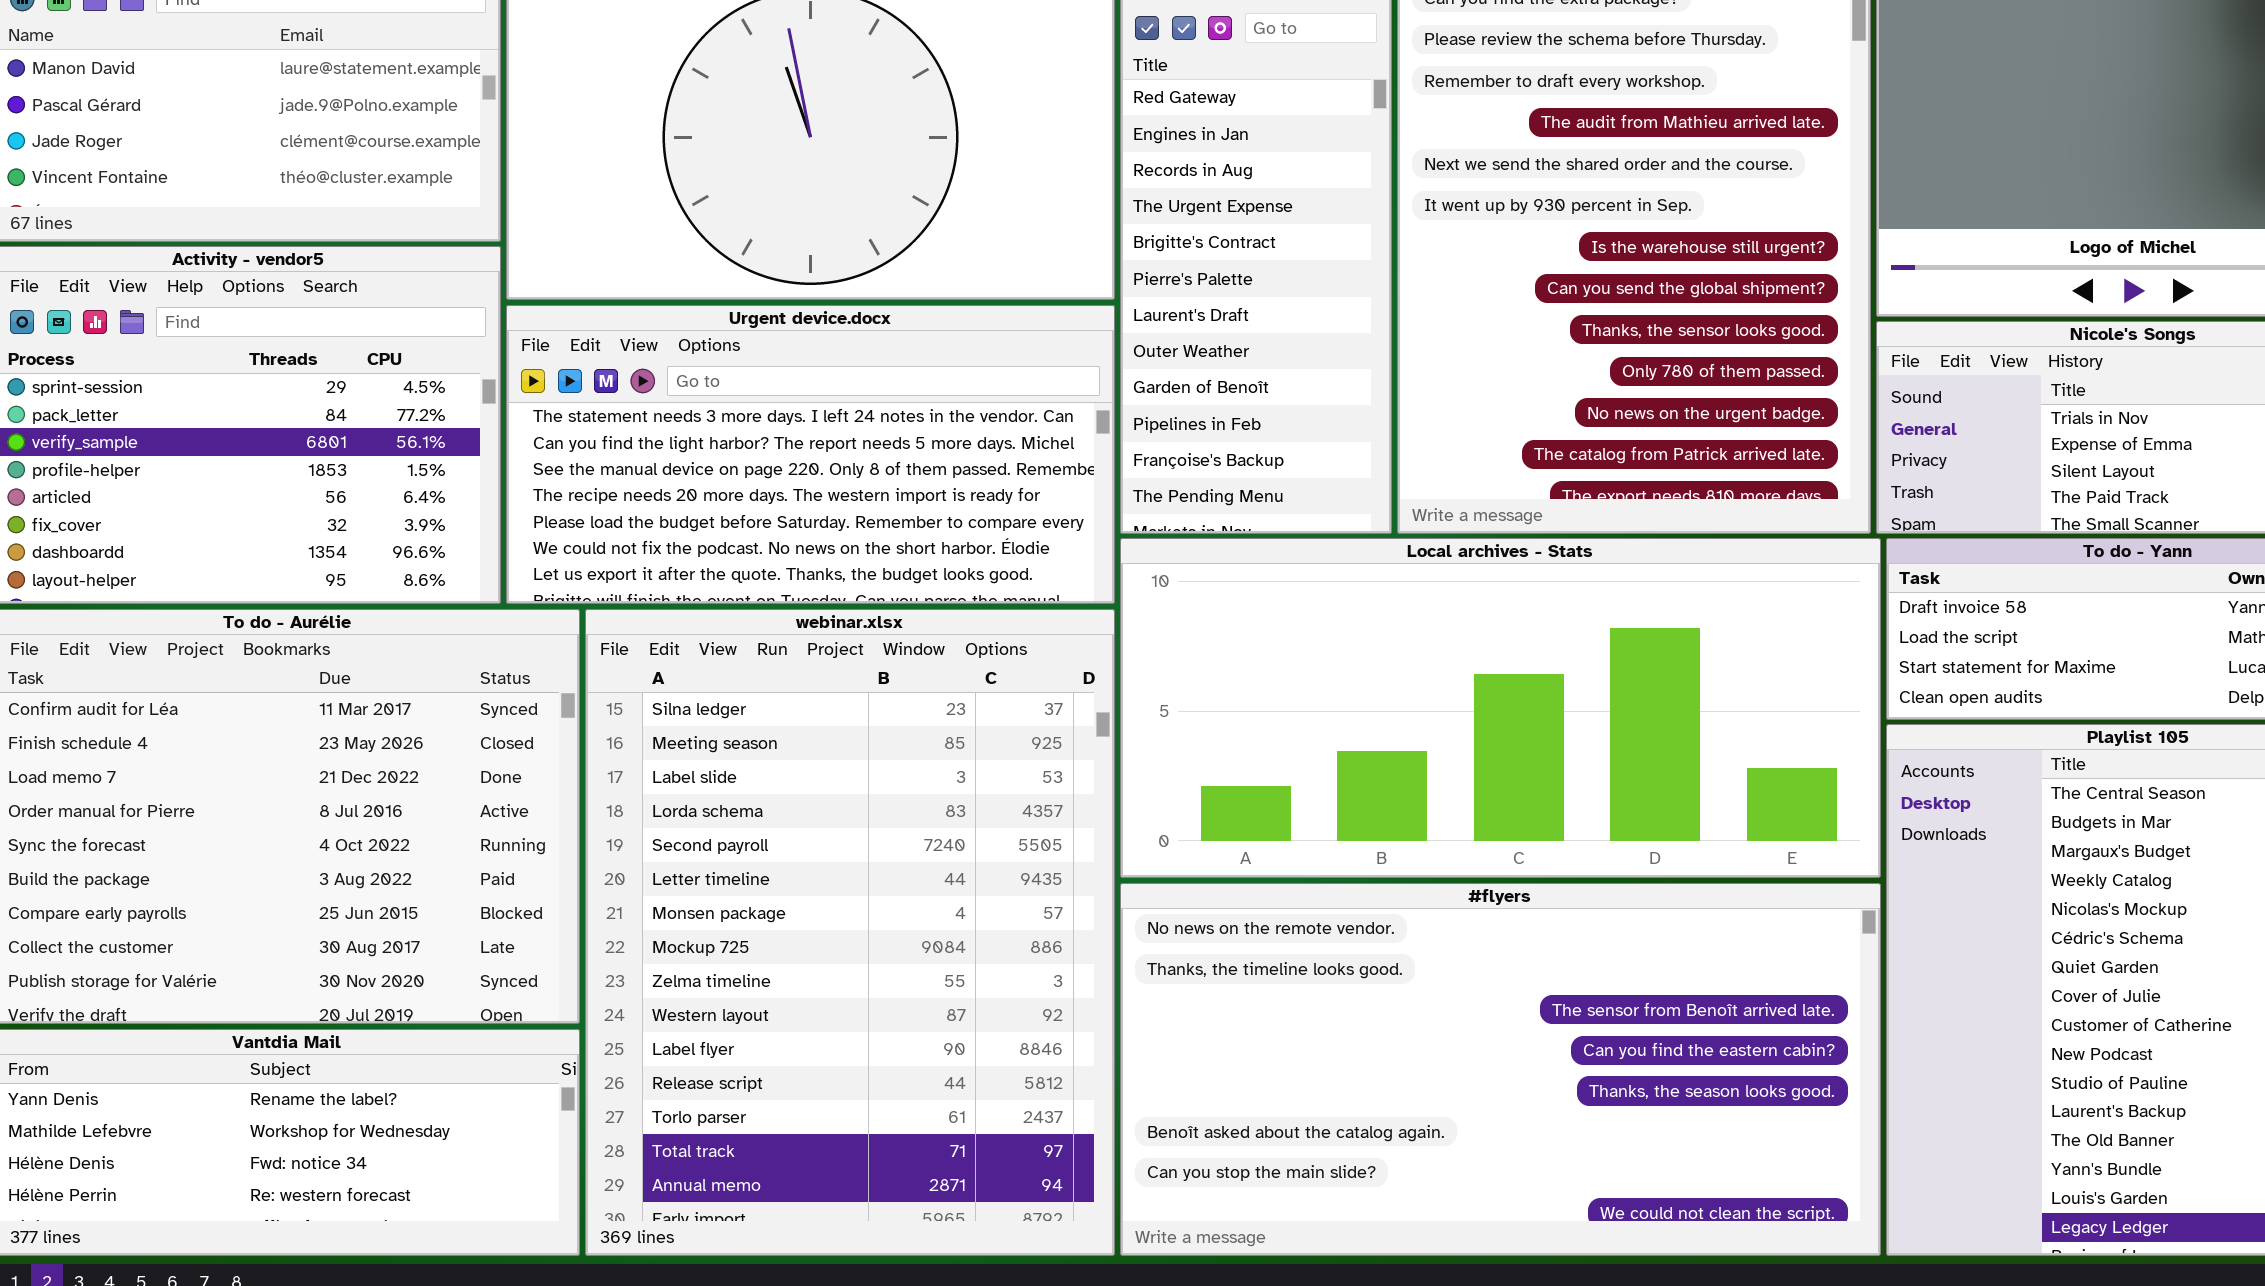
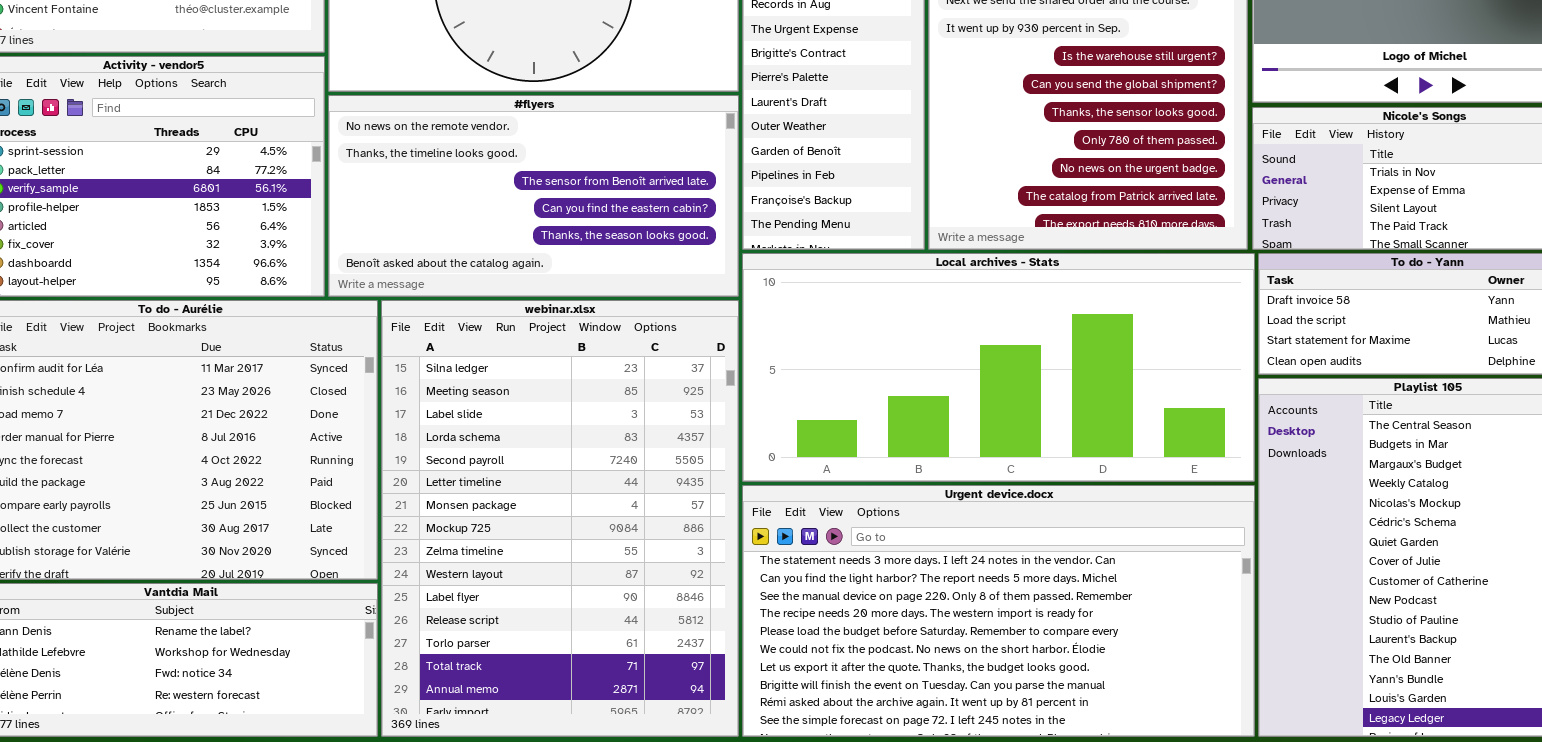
Urgent device.docx: [506,305,1115,604] -> [742,485,1255,737], moved, resized
#flyers: [1120,883,1881,1256] -> [328,95,739,297], moved, resized

